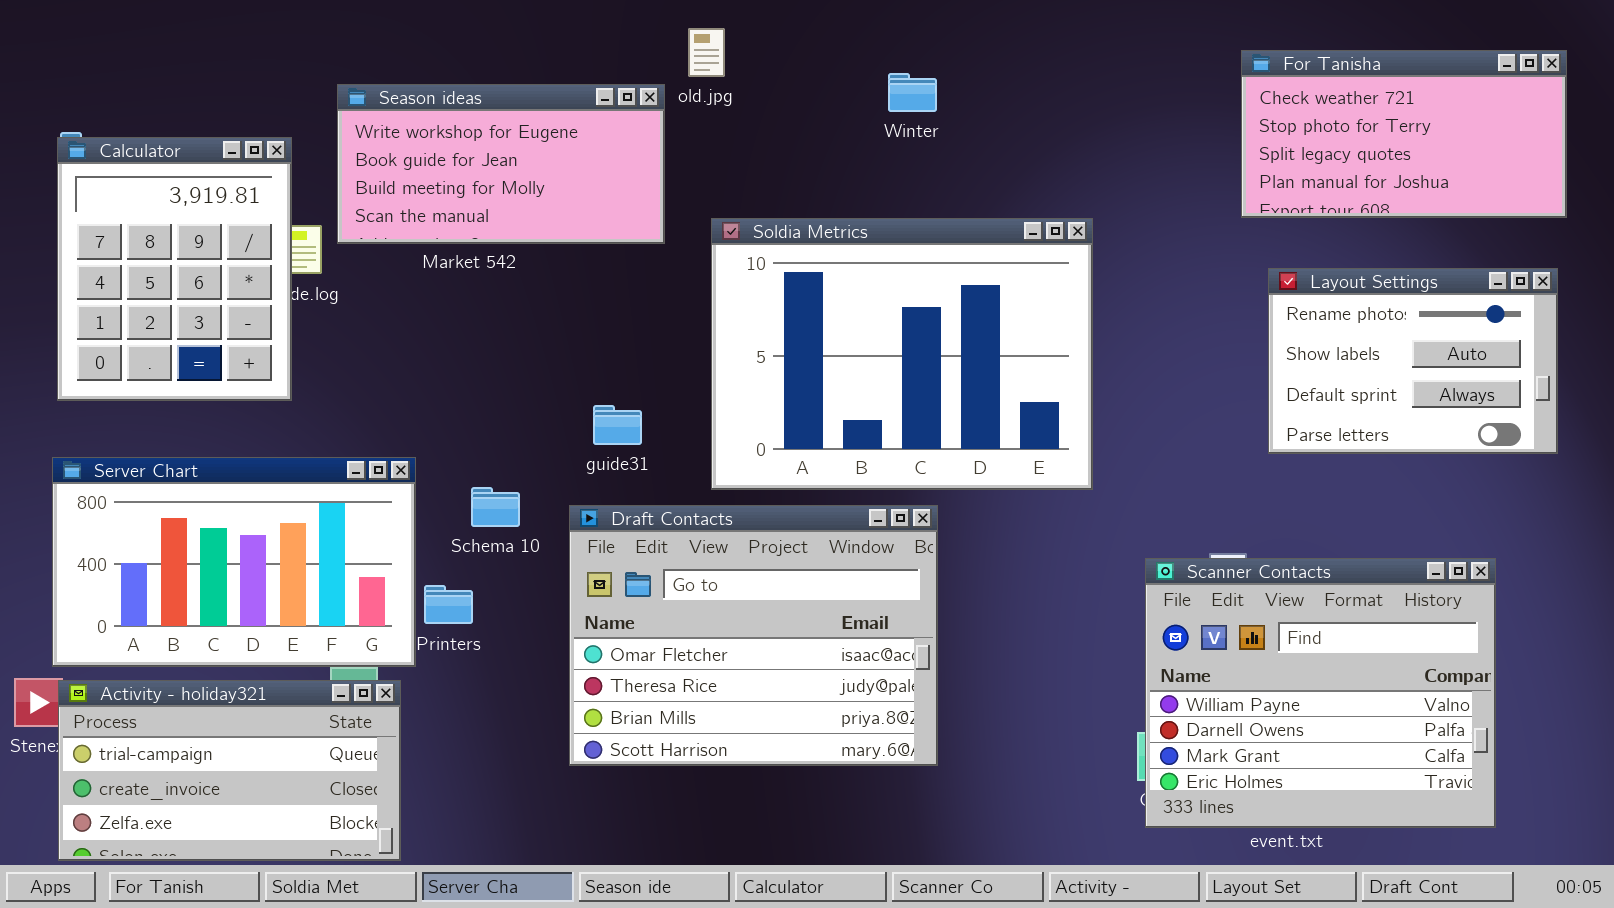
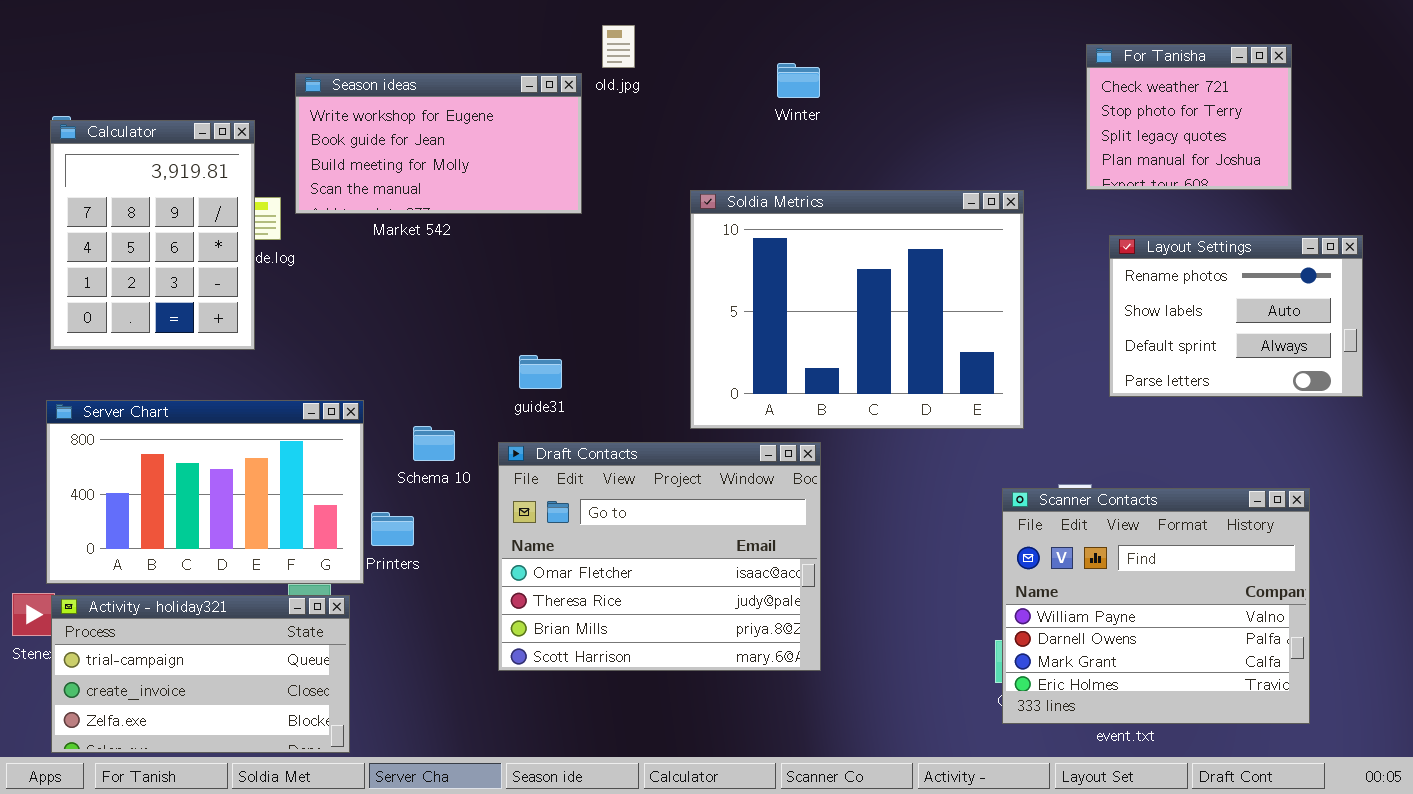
For Tanisha: [1241,50,1567,218] -> [1086,44,1292,190], resized
Soldia Metrics: [711,218,1093,490] -> [690,190,1024,429], moved

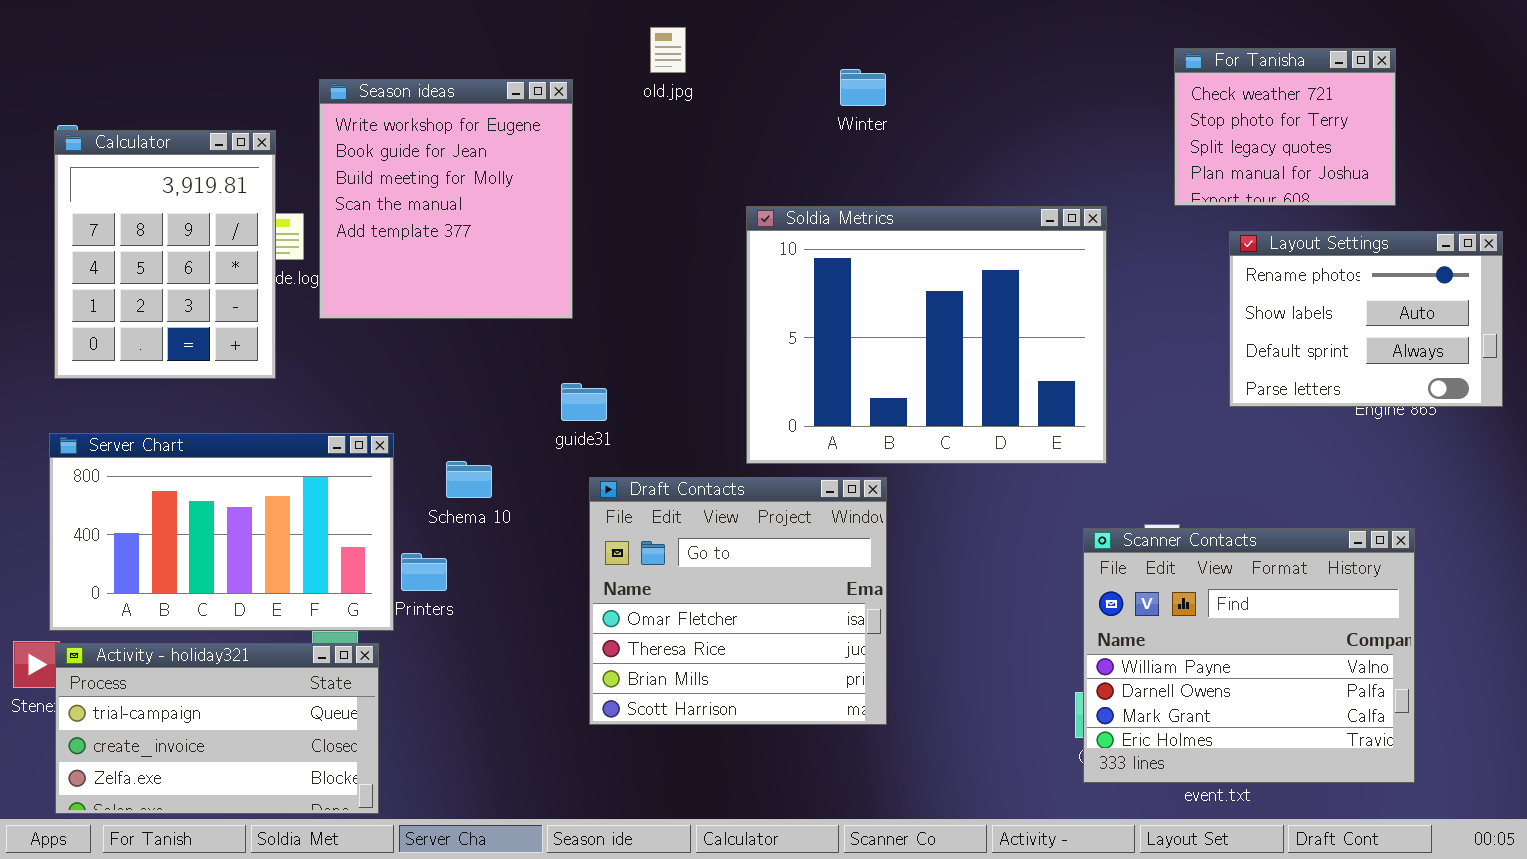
Season ideas: [295,73,582,214] -> [319,79,573,319], resized
Layout Settings: [1109,235,1363,397] -> [1229,231,1503,407], moved
Draft Contacts: [498,442,821,671] -> [589,477,887,725], resized

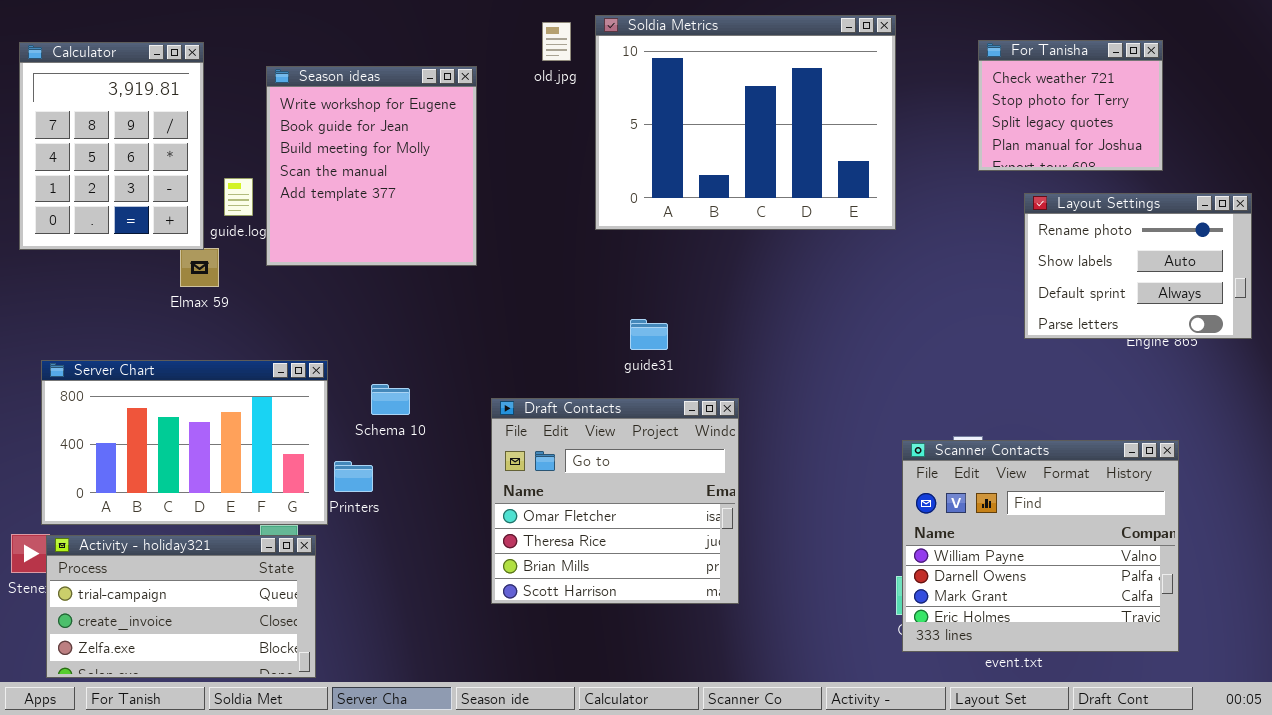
Calculator: [54,130,276,379] -> [19,42,204,250], moved
Soldia Metrics: [746,206,1107,464] -> [595,15,896,230], moved
guide31: [561,383,607,421] -> [630,319,668,350], moved

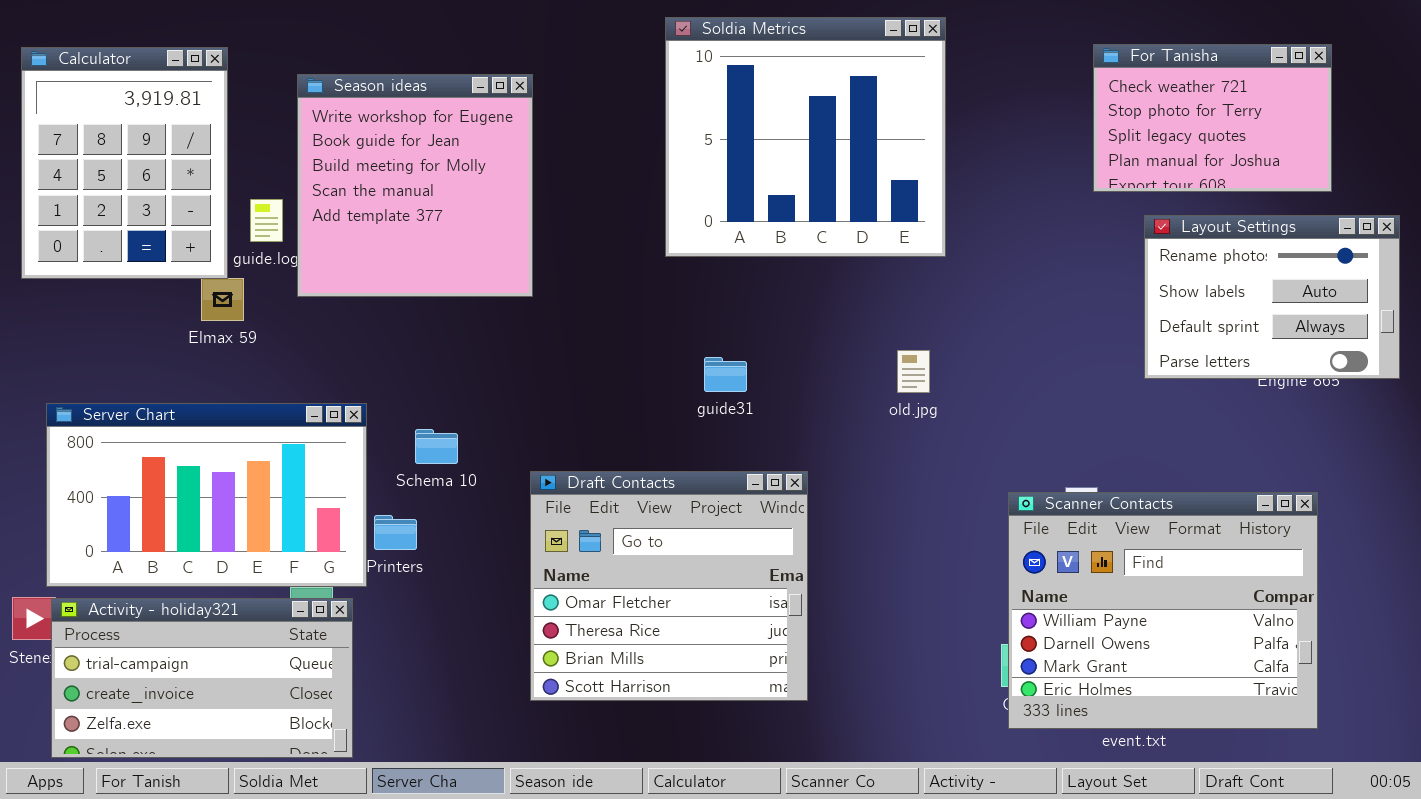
Soldia Metrics: [595,15,896,230] -> [665,17,946,257], resized
old.jpg: [542,22,571,61] -> [897,350,930,393], moved
For Tanisha: [978,40,1163,171] -> [1093,44,1332,192], resized
Draft Contacts: [491,398,739,604] -> [530,471,808,701], moved

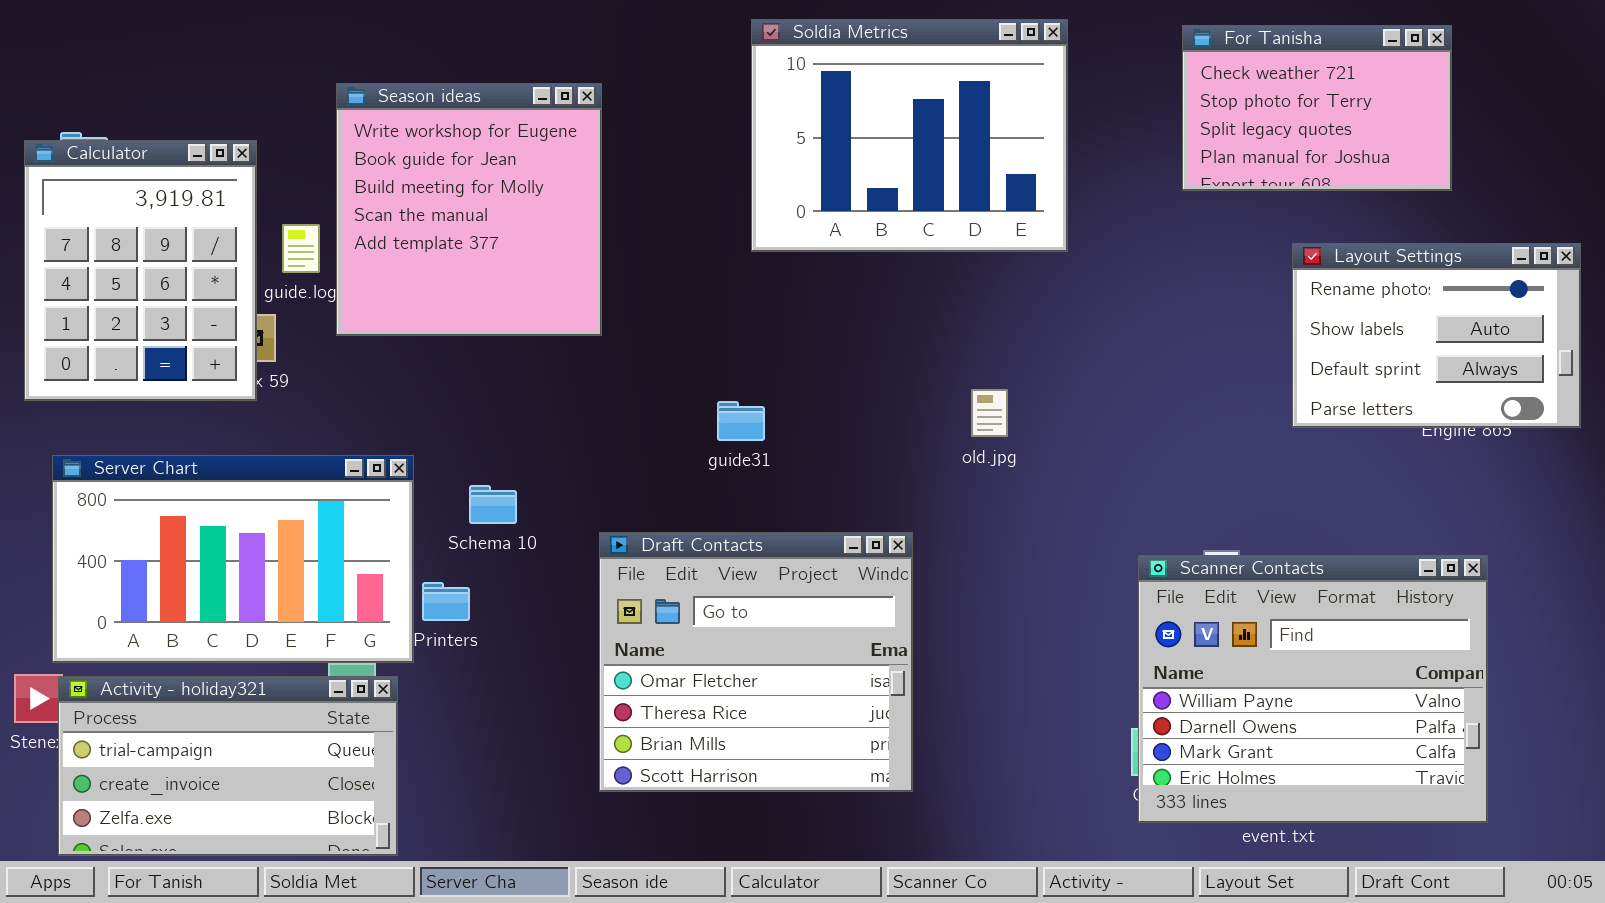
Soldia Metrics: [665,17,946,257] -> [751,19,1068,252], resized
For Tanisha: [1093,44,1332,192] -> [1182,25,1452,191], moved
Calculator: [21,47,228,279] -> [24,140,257,401], moved
old.jpg: [897,350,930,393] -> [971,389,1008,437], moved
guide31: [704,357,747,392] -> [717,401,765,441], moved

